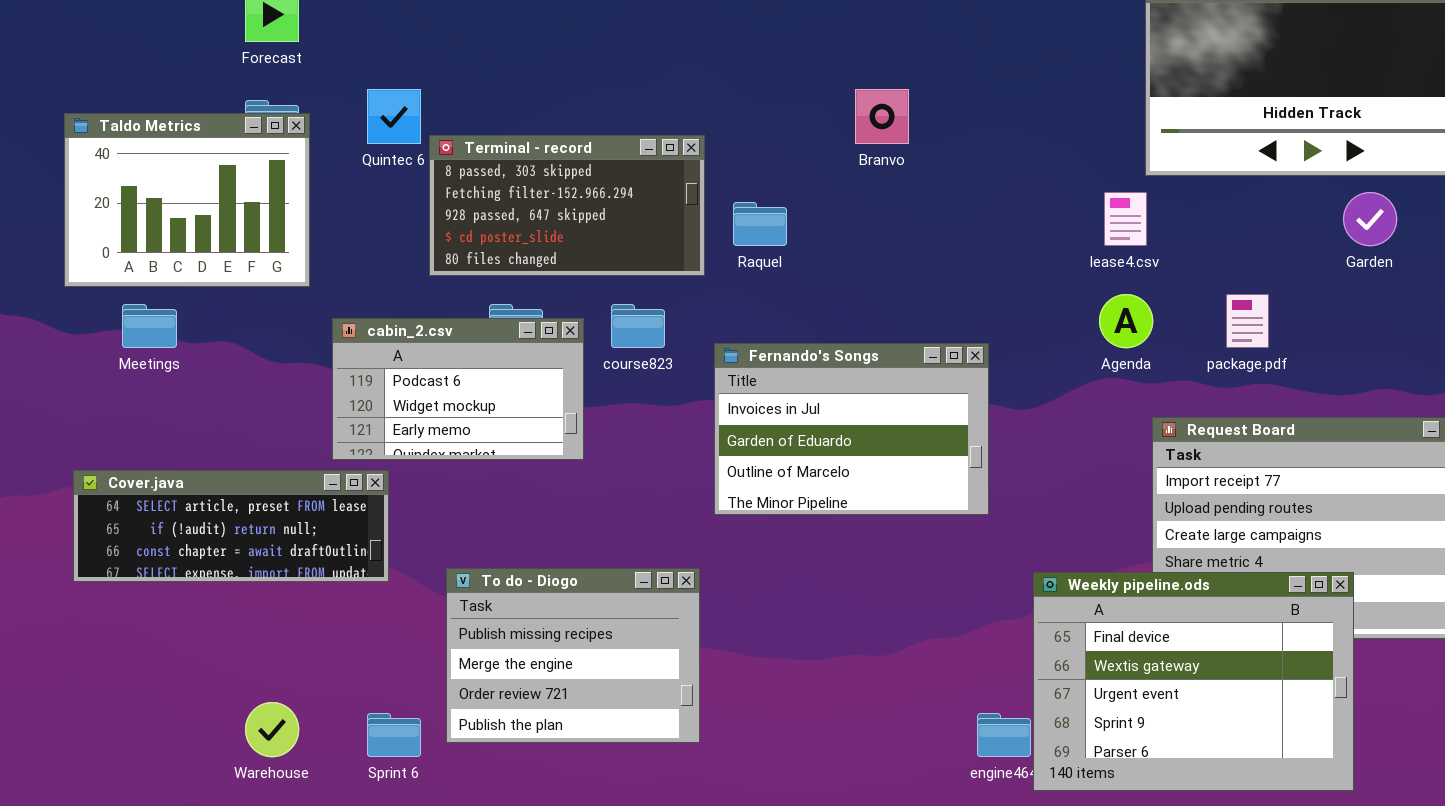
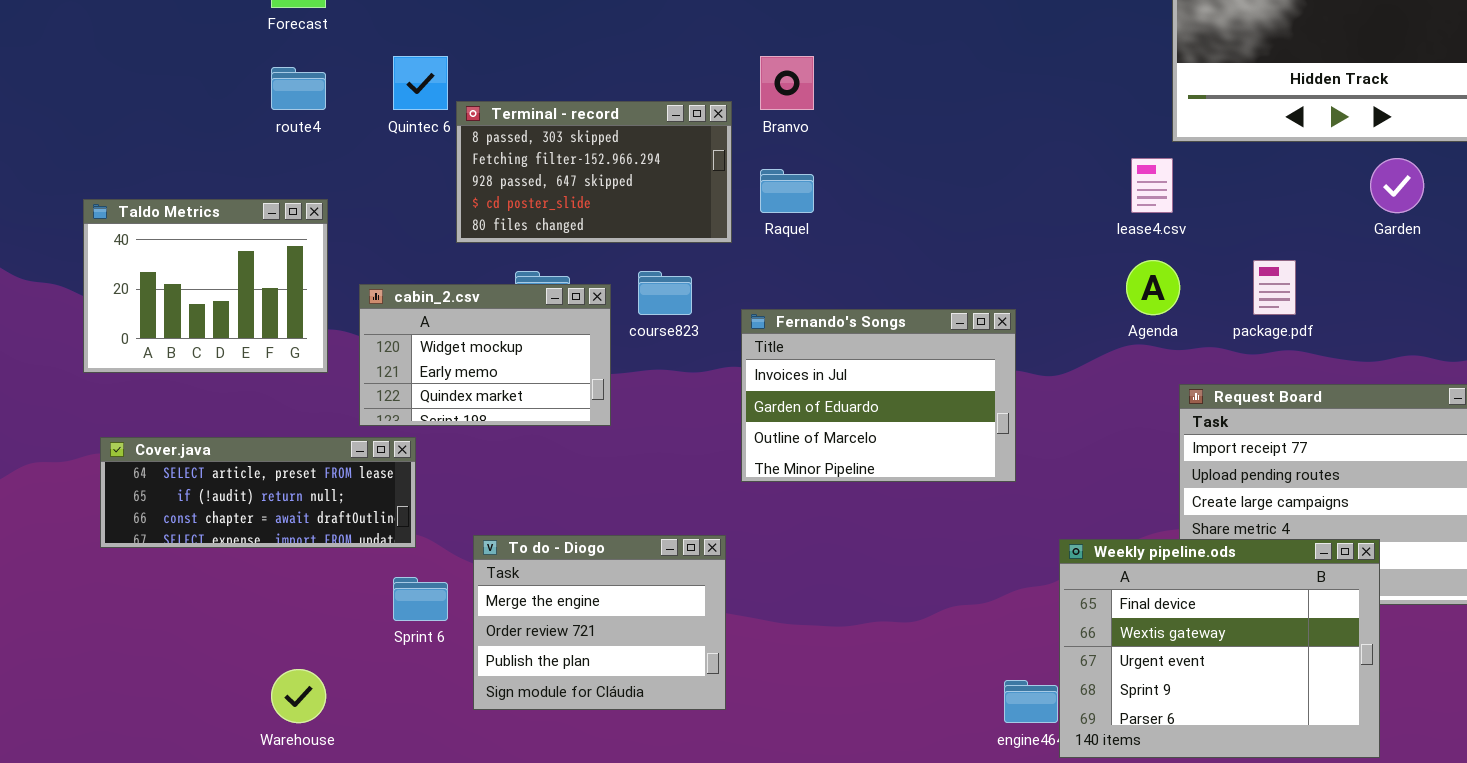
Branvo: [855,89,909,144] -> [760,56,814,110], moved
Taldo Metrics: [64,113,310,287] -> [83,199,328,373], moved
cabin_2.csv: [332,318,584,460] -> [359,284,611,426], scrolled down 1 row
To do - Diogo: [446,568,700,743] -> [473,535,726,710], scrolled down 1 row
Sprint 6: [367,713,421,757] -> [393,577,448,621], moved

